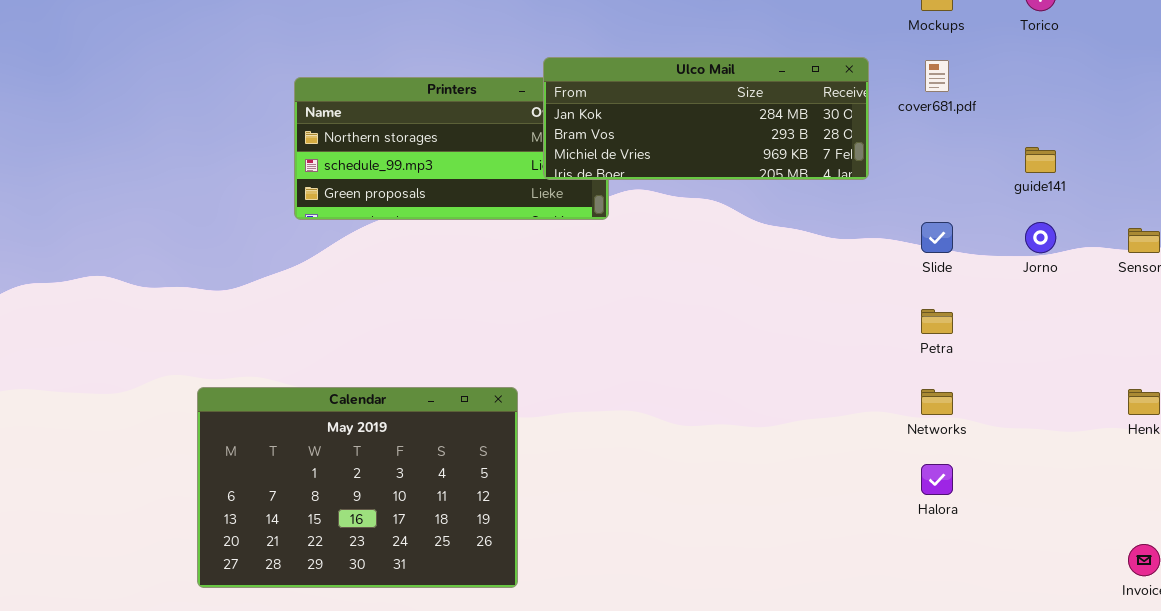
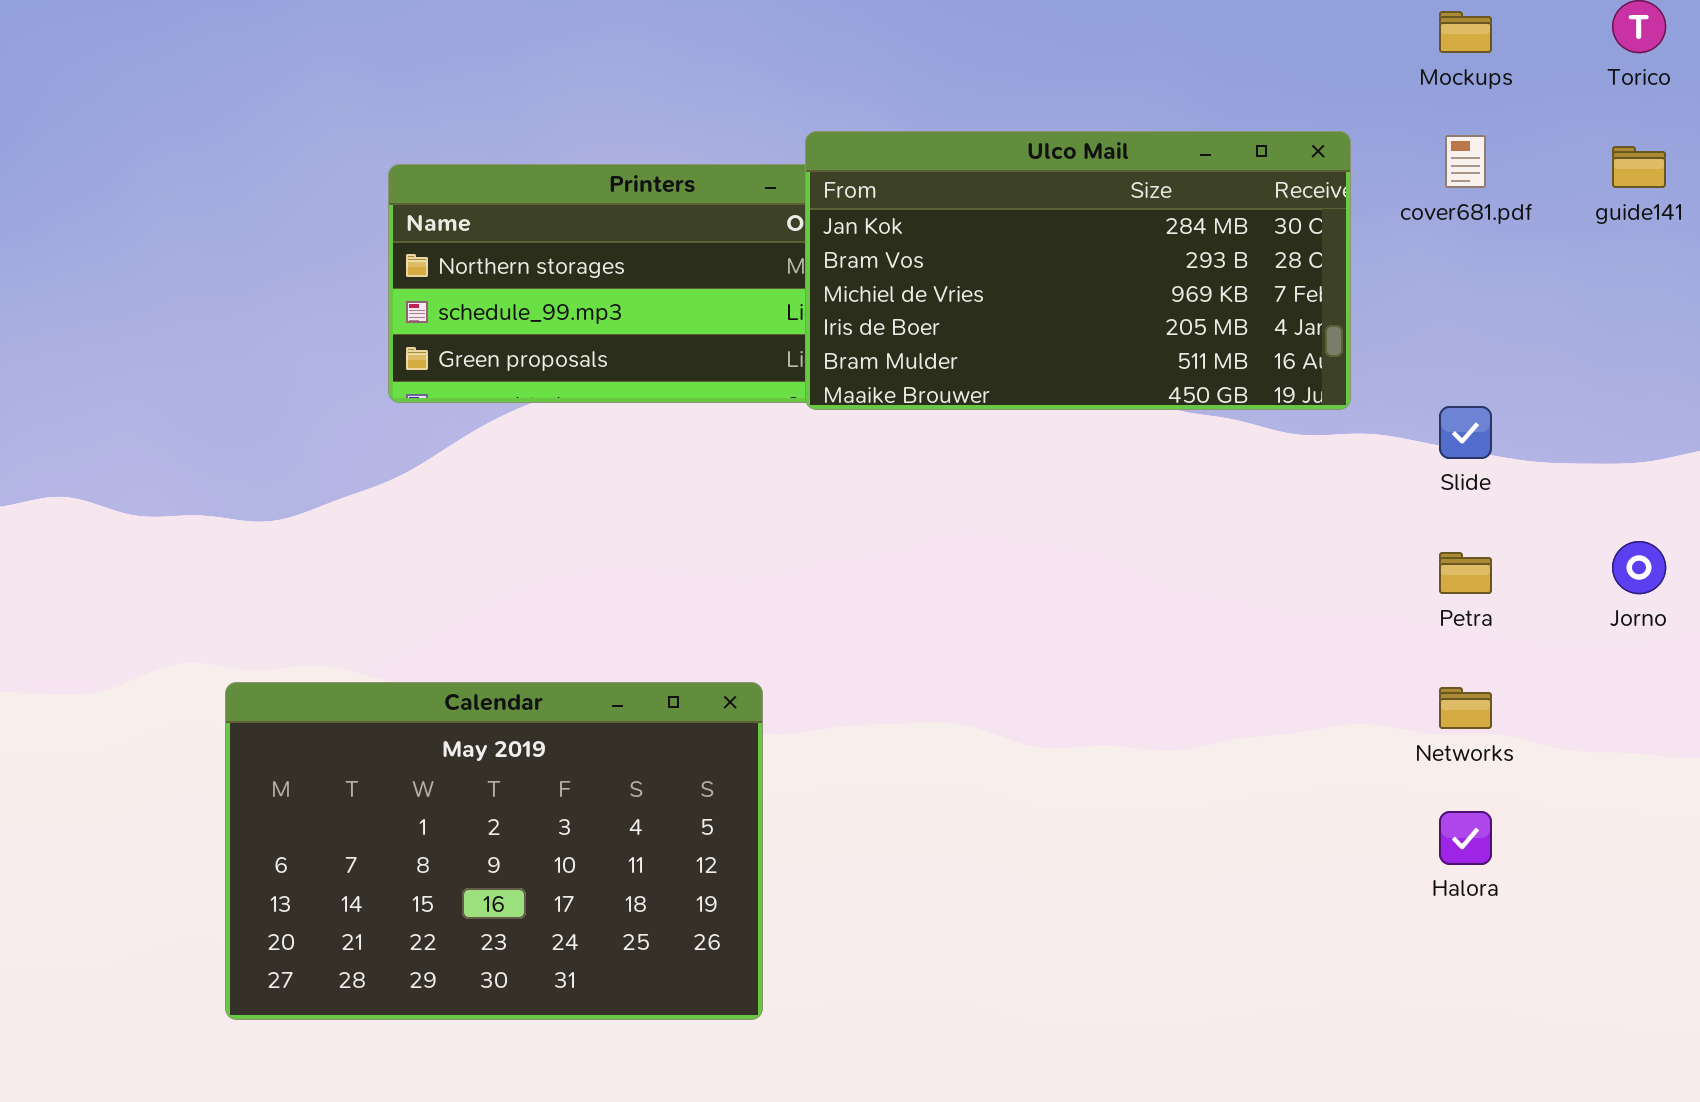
Ulco Mail: [543,57,869,180] -> [805,131,1351,410], resized
guide141: [1025,147,1056,173] -> [1612,146,1666,188], moved
Jorno: [1025,222,1056,253] -> [1612,541,1666,594], moved

